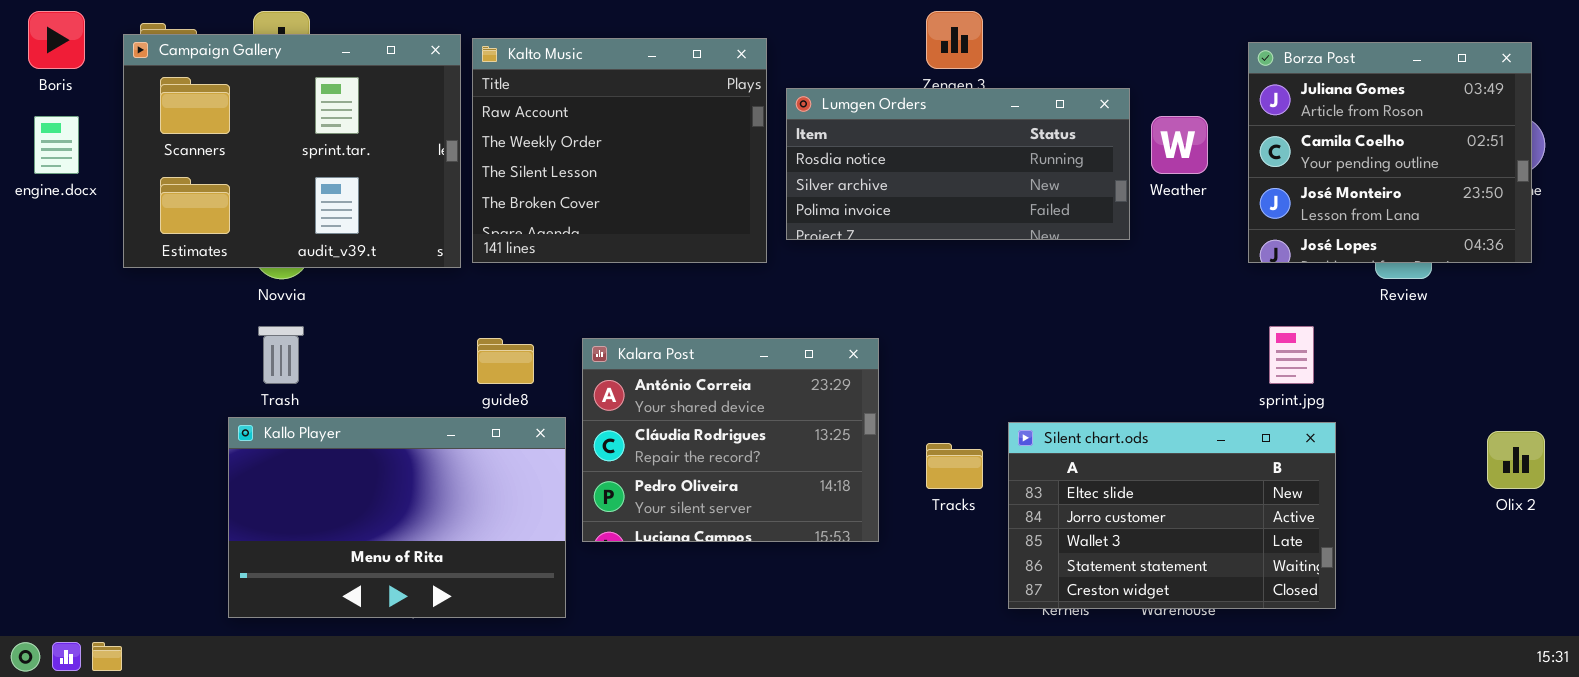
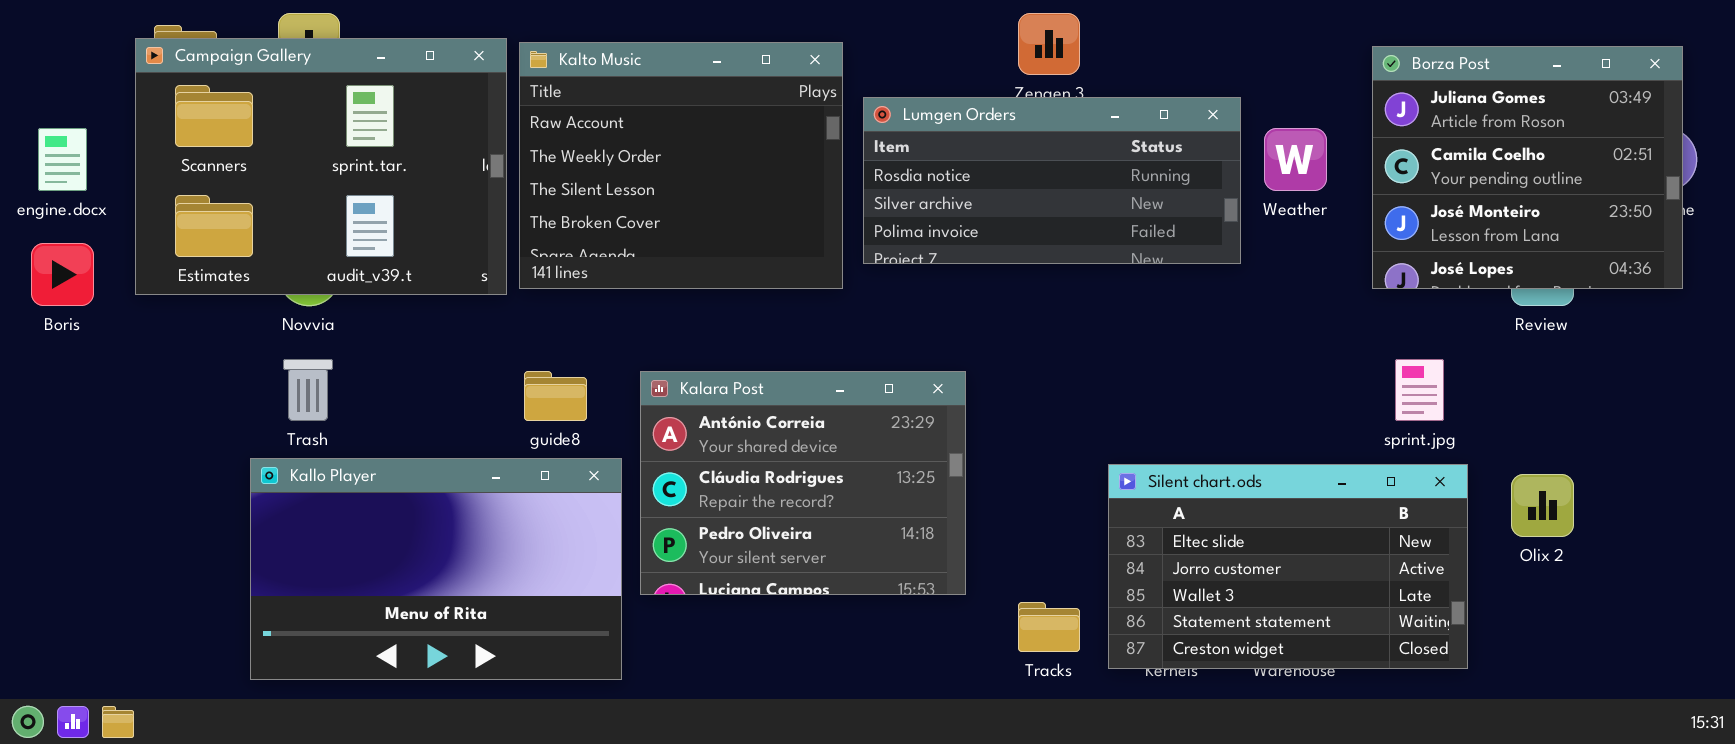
Boris: [28,11,85,69] -> [31,243,94,306], moved
Olix 2: [1487,431,1545,489] -> [1511,474,1574,537], moved
Tracks: [926,443,983,489] -> [1018,602,1080,652], moved

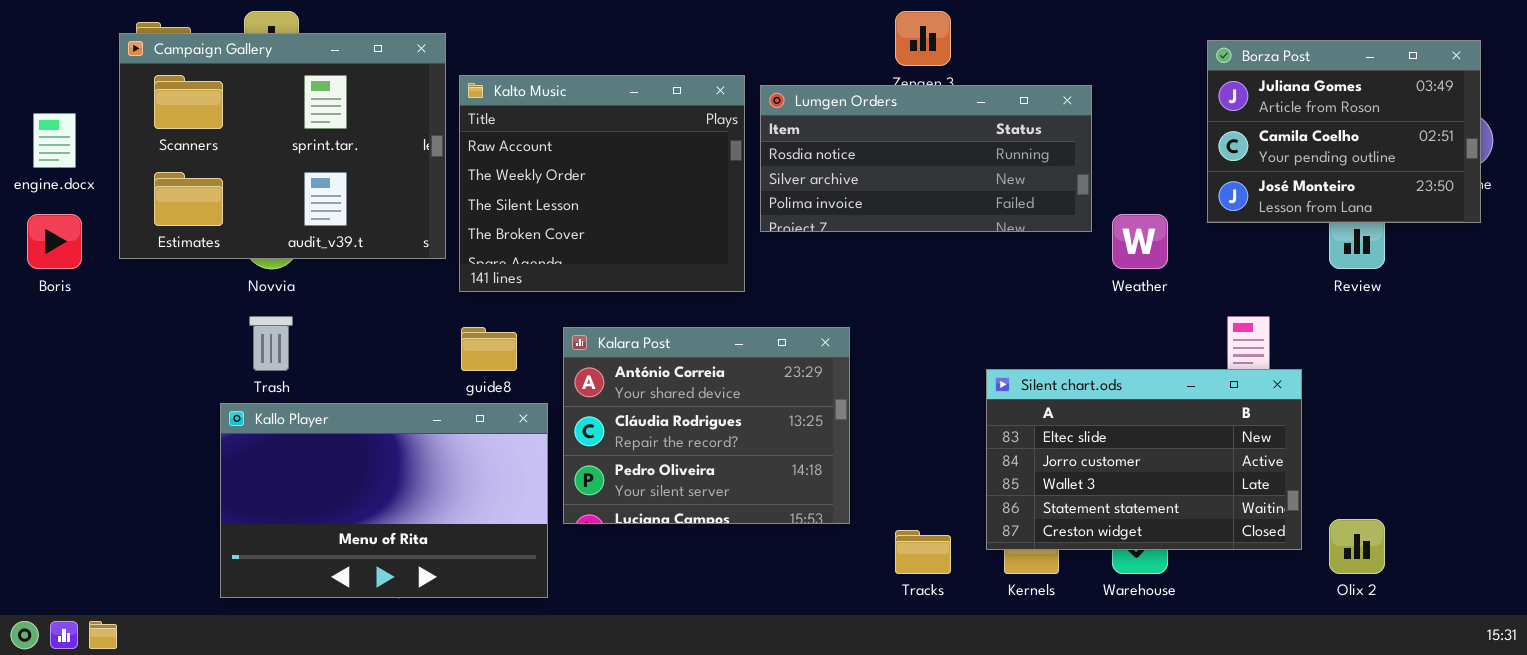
Kalto Music: [519,42,843,289] -> [459,75,745,292], moved
Borza Post: [1372,46,1683,289] -> [1207,40,1481,223], resized
Weather: [1264,128,1327,191] -> [1112,214,1168,269], moved
Silent chart.ods: [1108,464,1468,669] -> [986,369,1302,550], moved
Olix 2: [1511,474,1574,537] -> [1329,519,1385,574], moved

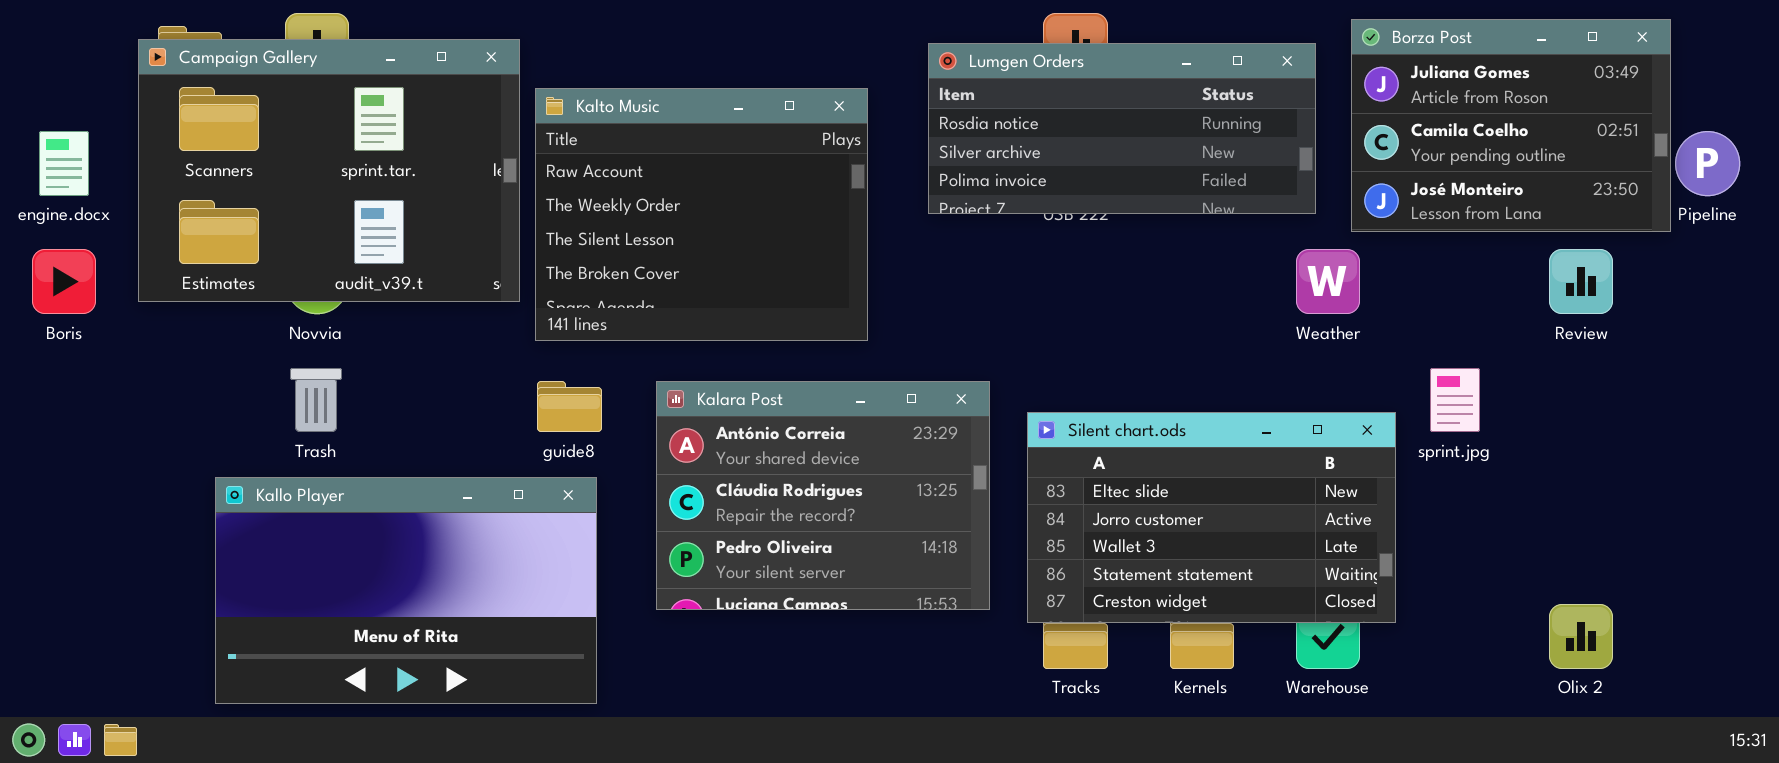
Borza Post: [1207,40,1481,223] -> [1351,19,1671,232], moved
Lumgen Orders: [760,85,1092,232] -> [928,43,1316,214], moved
Silent chart.ods: [986,369,1302,550] -> [1027,412,1396,623], moved
Kallo Player: [220,403,548,598] -> [215,477,597,704], moved

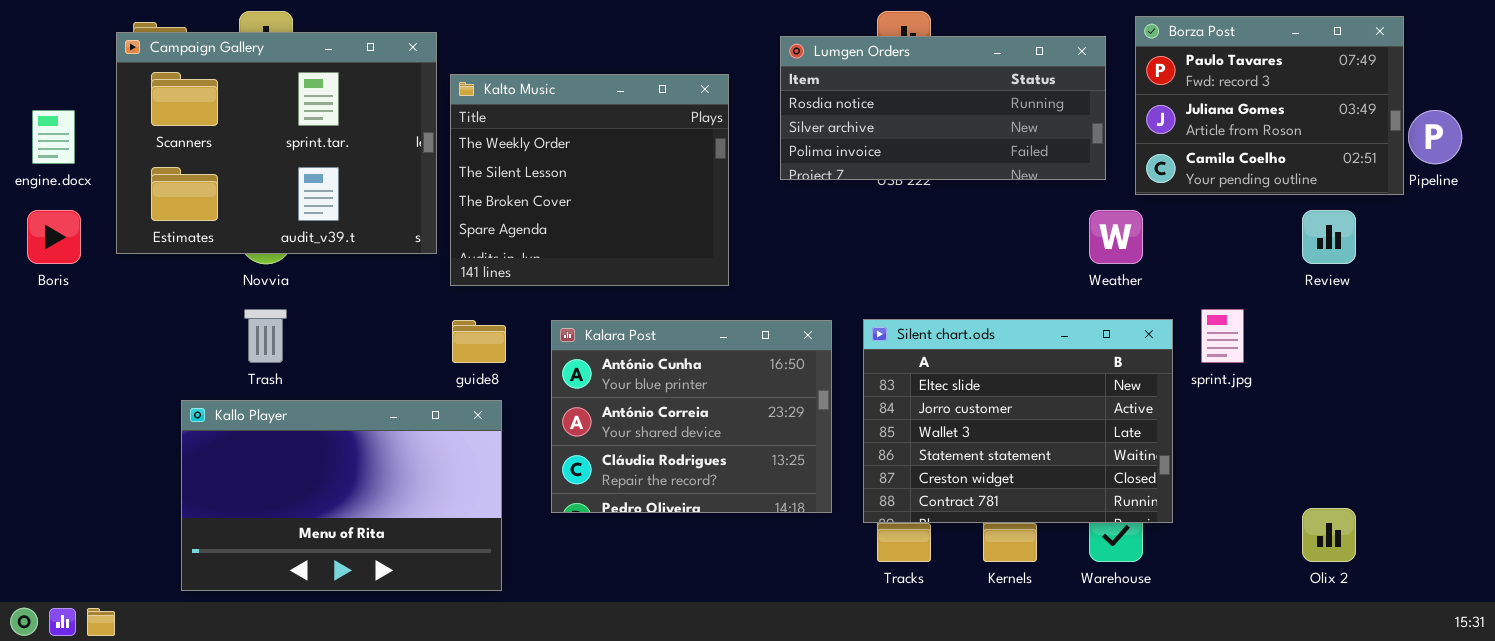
Borza Post: [1351,19,1671,232] -> [1135,16,1404,195], scrolled up 1 row
Kalto Music: [535,88,868,341] -> [450,74,729,286], scrolled down 1 row
Kalara Post: [656,381,990,610] -> [551,320,832,513], scrolled up 1 row
Silent chart.ods: [1027,412,1396,623] -> [863,319,1173,523], resized

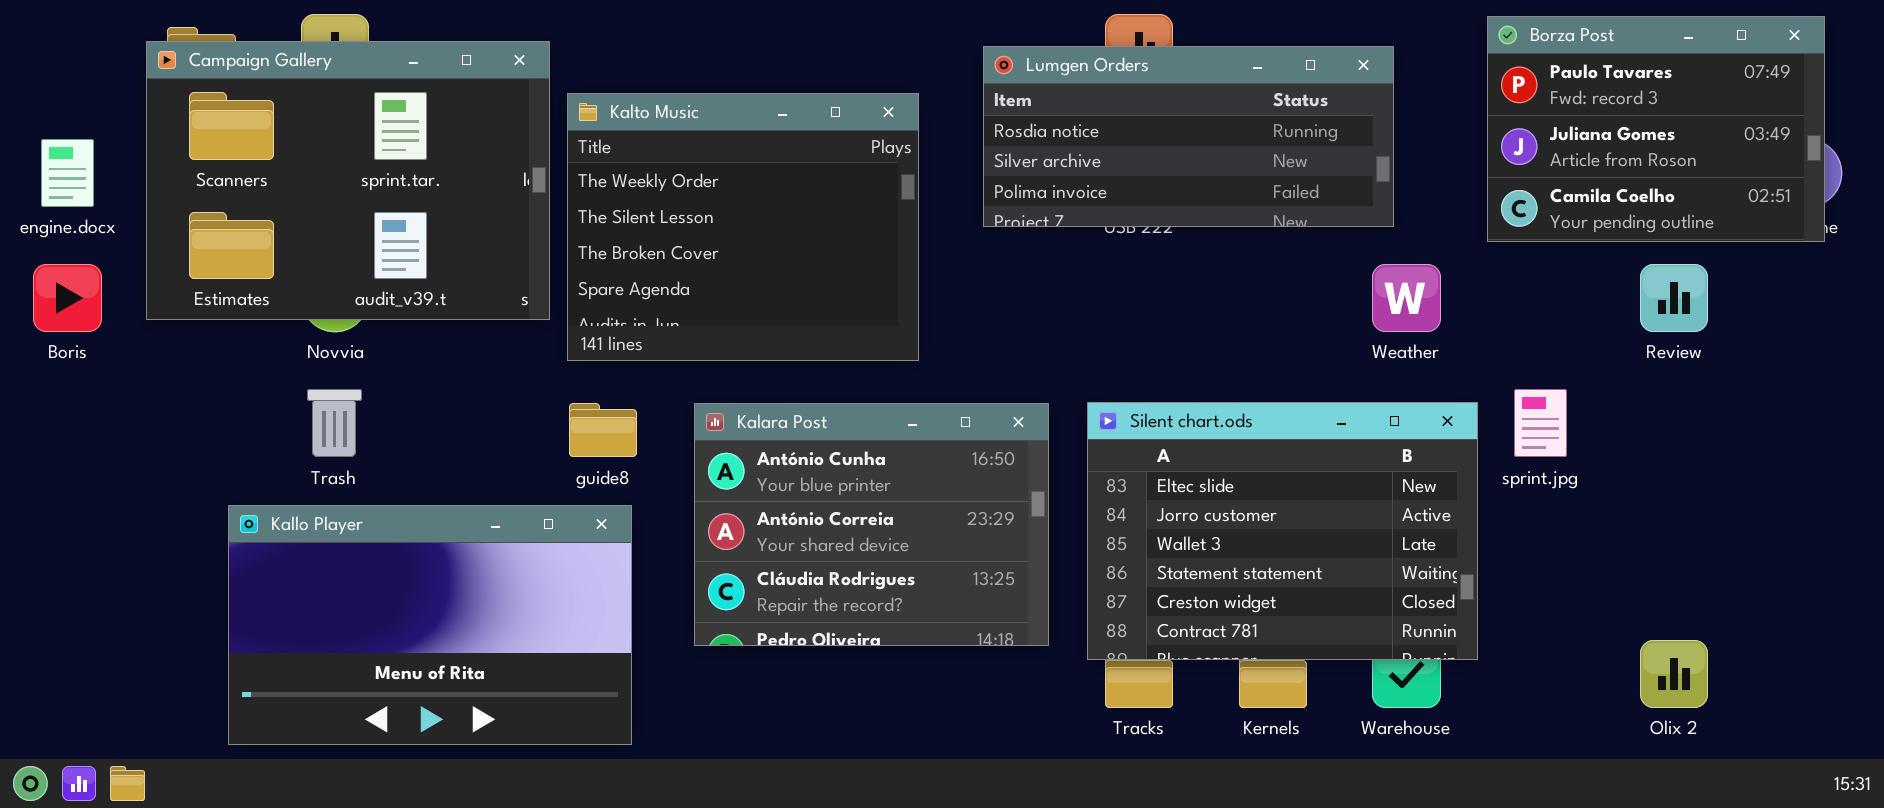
Borza Post: [1135,16,1404,195] -> [1487,16,1825,242], moved

